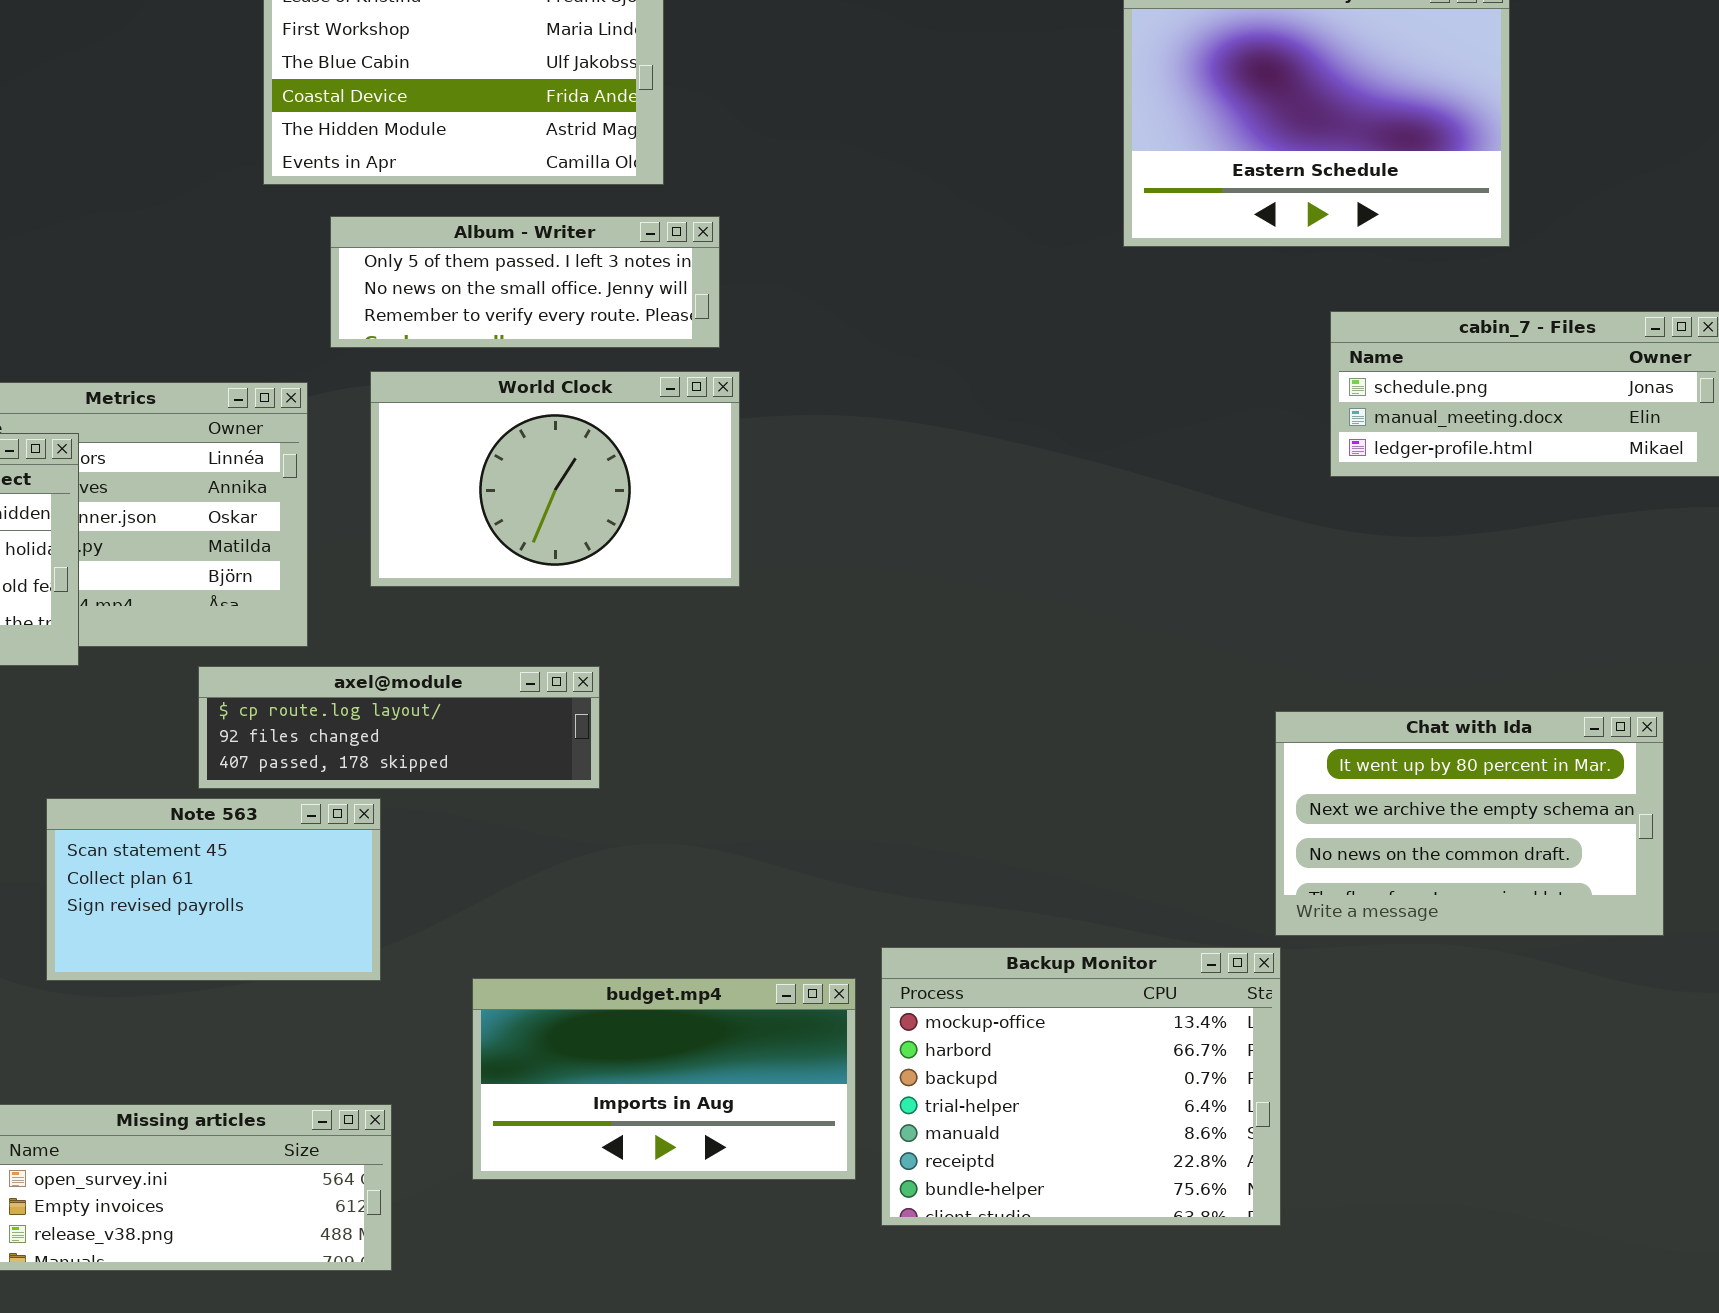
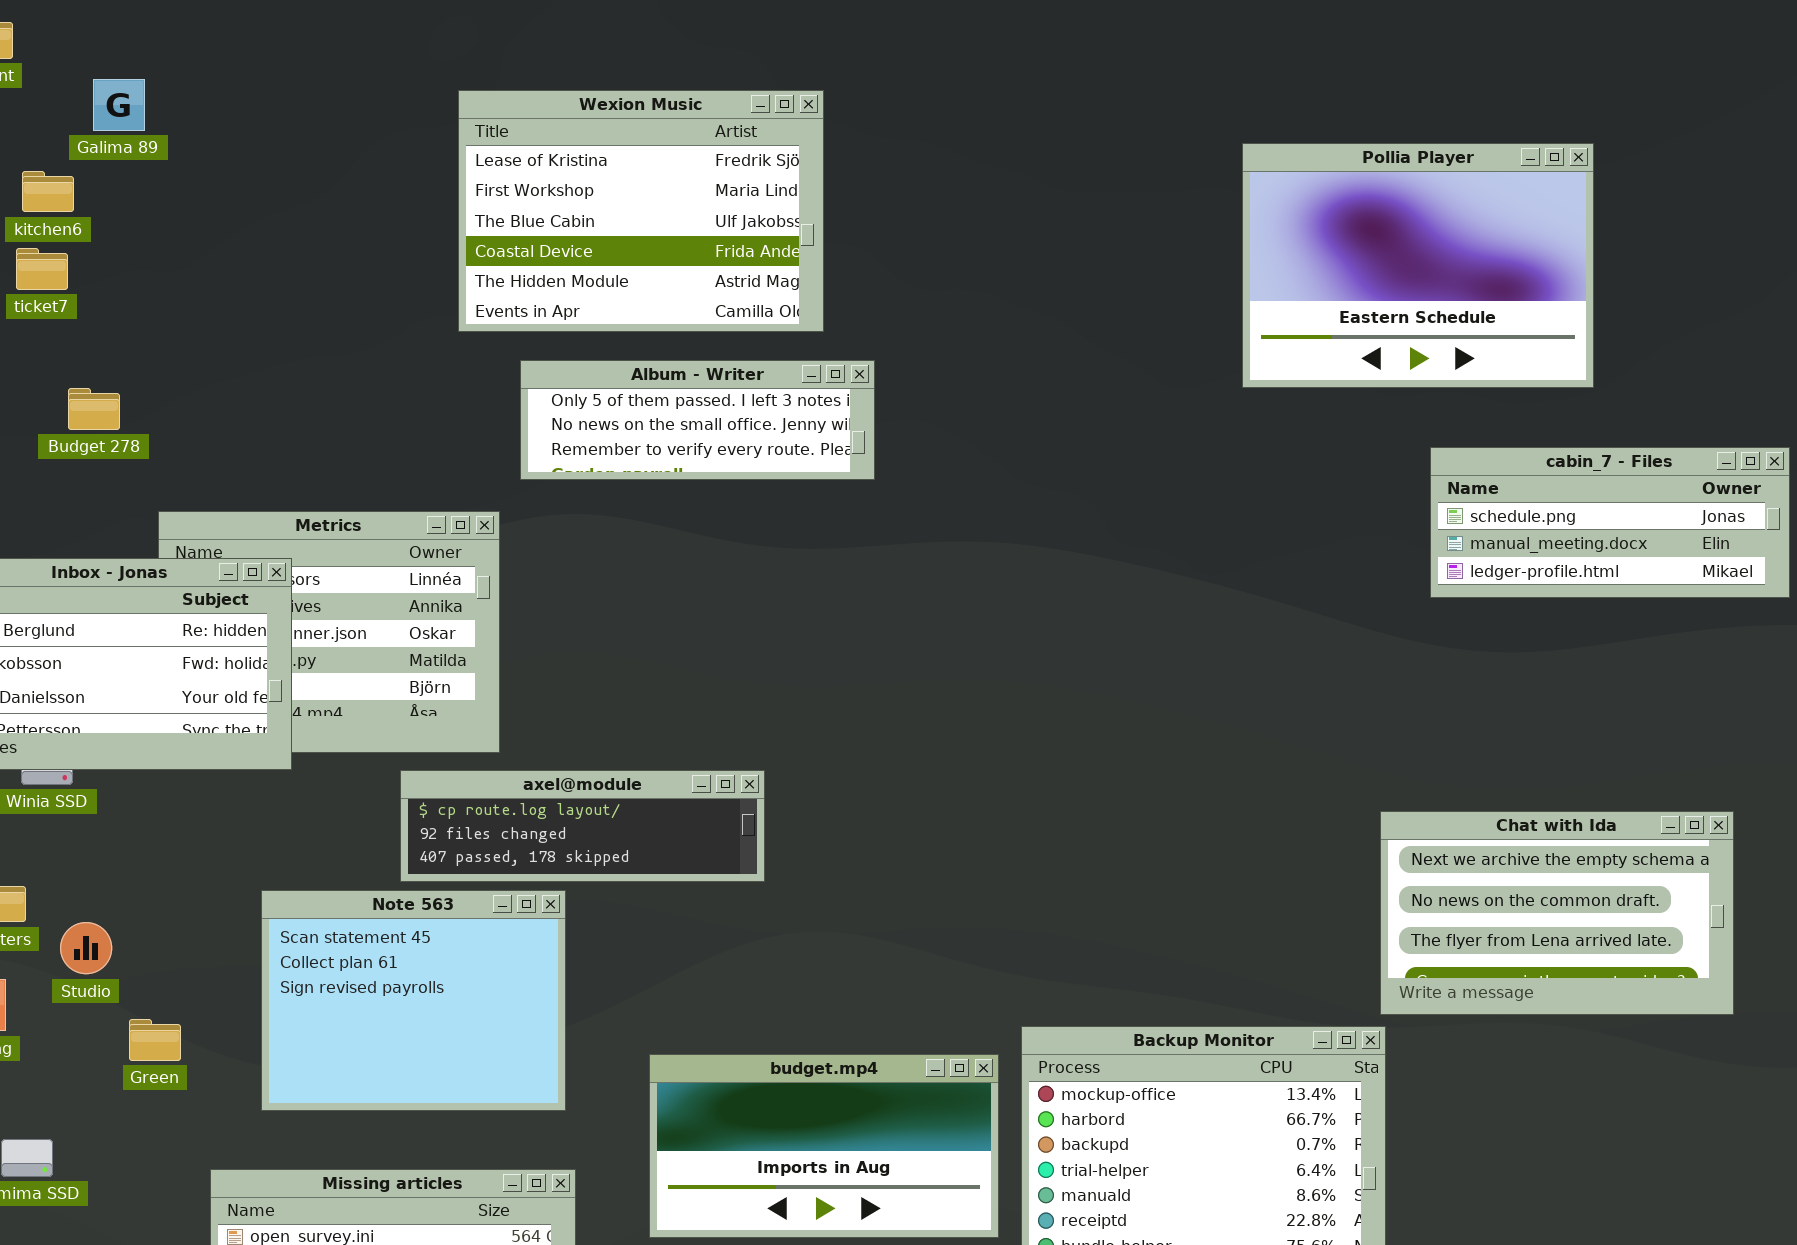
World Clock: [370,371,740,587] -> none, closed
Chat with Ida: [1275,711,1664,936] -> [1380,811,1734,1015], scrolled down 1 row
Note 563: [46,798,381,981] -> [261,890,566,1111], resized

